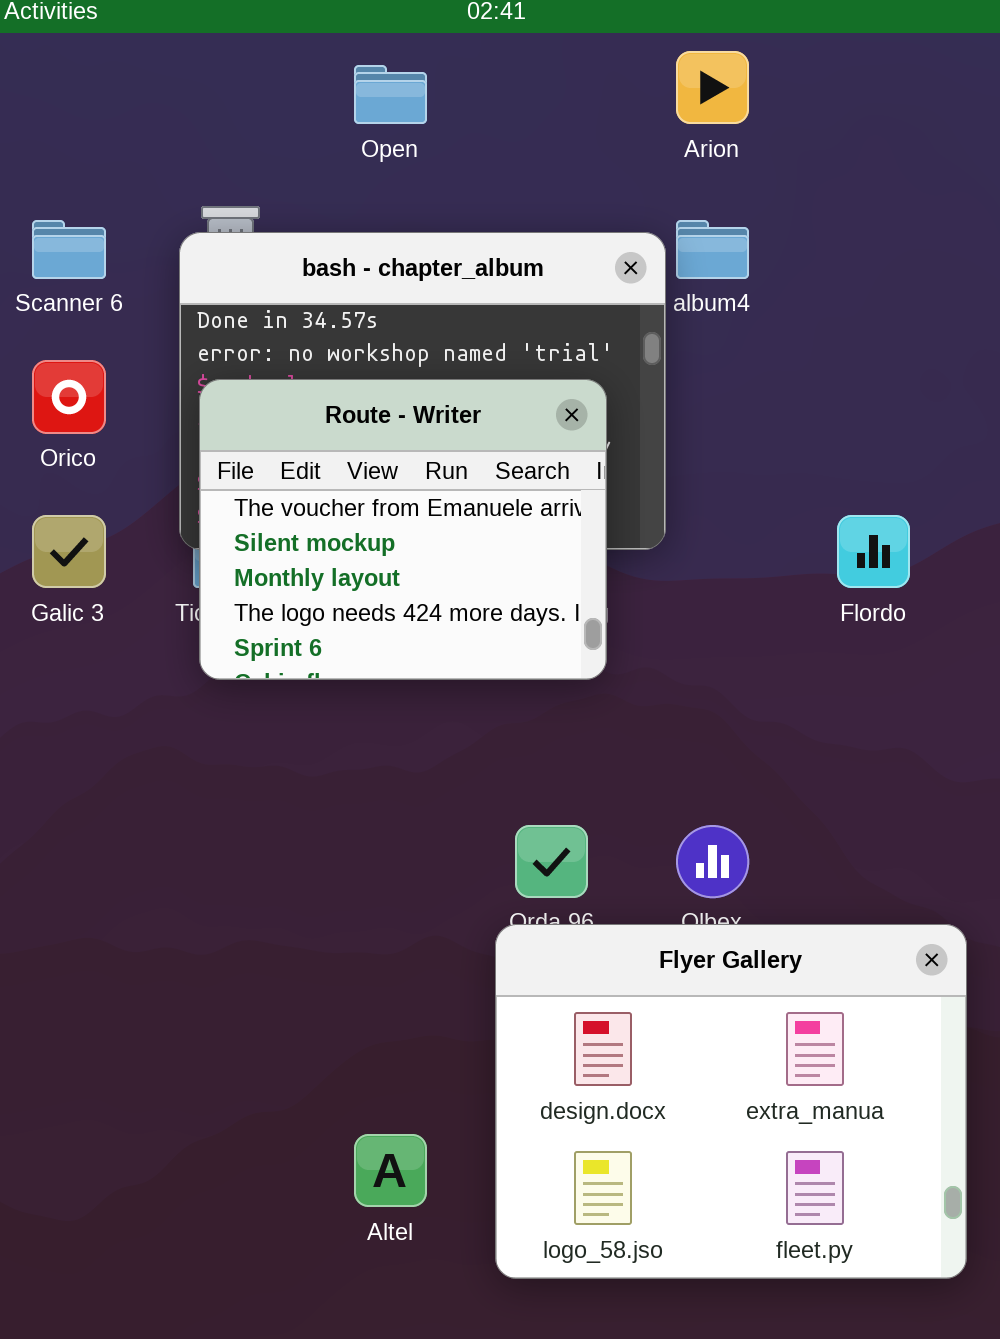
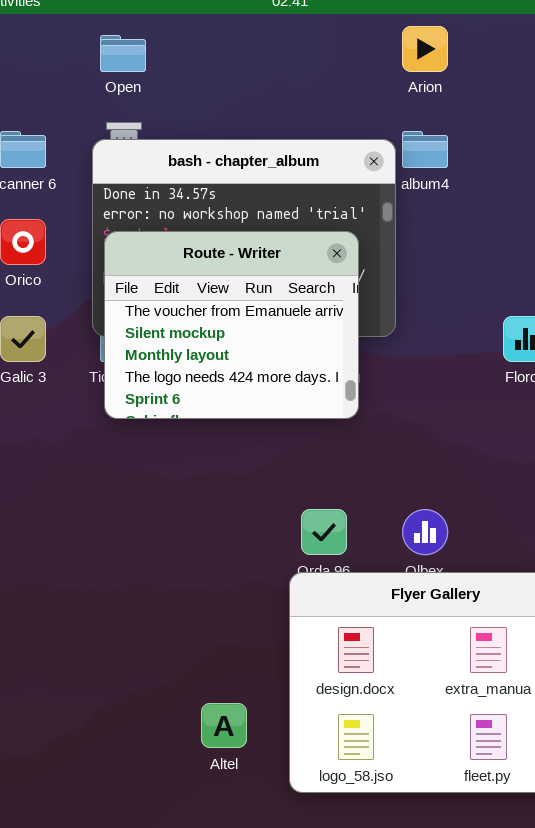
Open: [354,65,427,124] -> [100,35,146,72], moved

